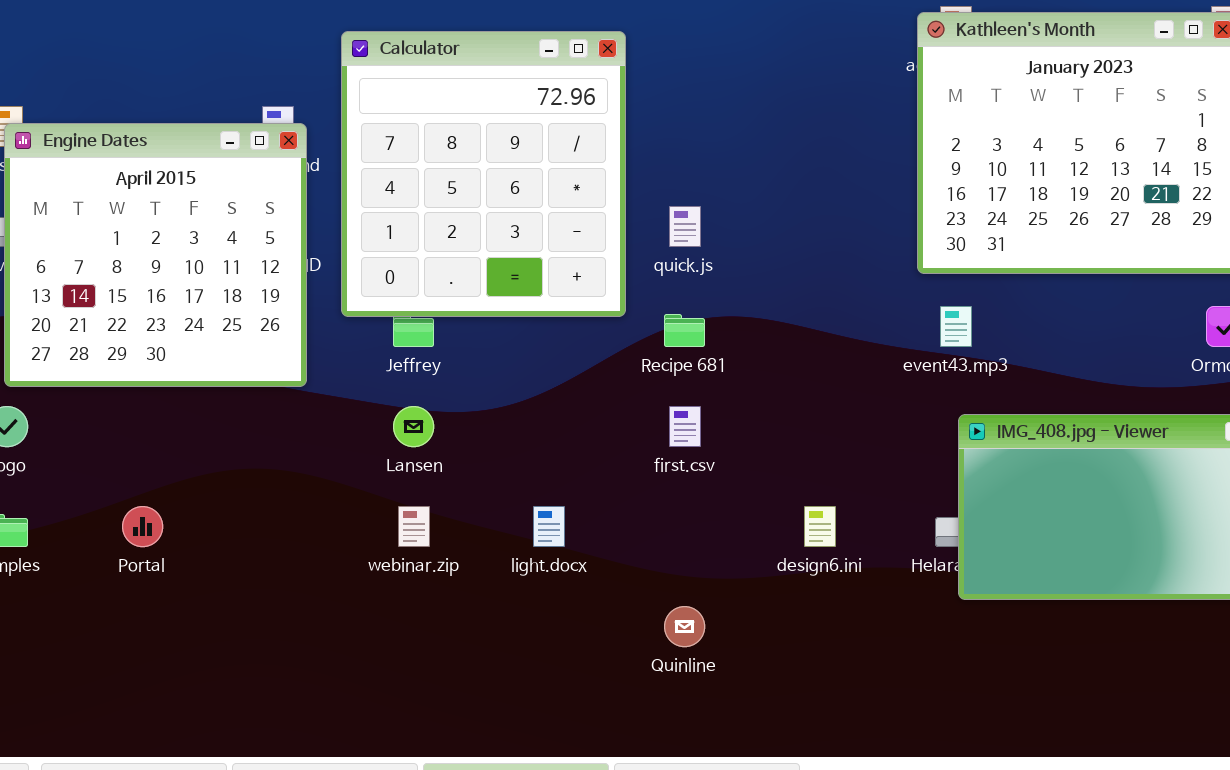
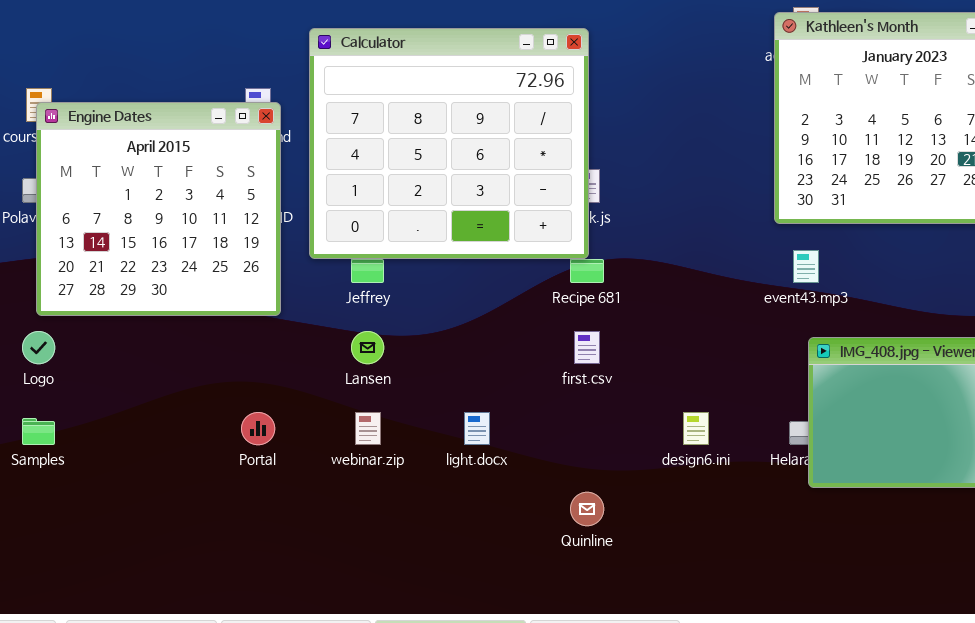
Calculator: [341,31,626,317] -> [309,28,589,259], resized
Portal: [122,506,163,547] -> [241,412,275,445], moved

